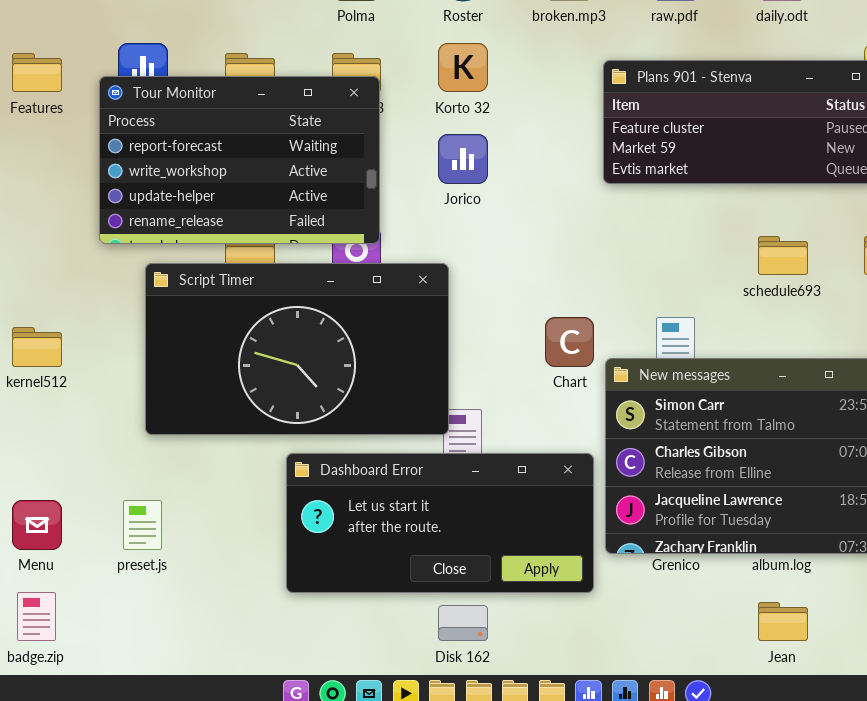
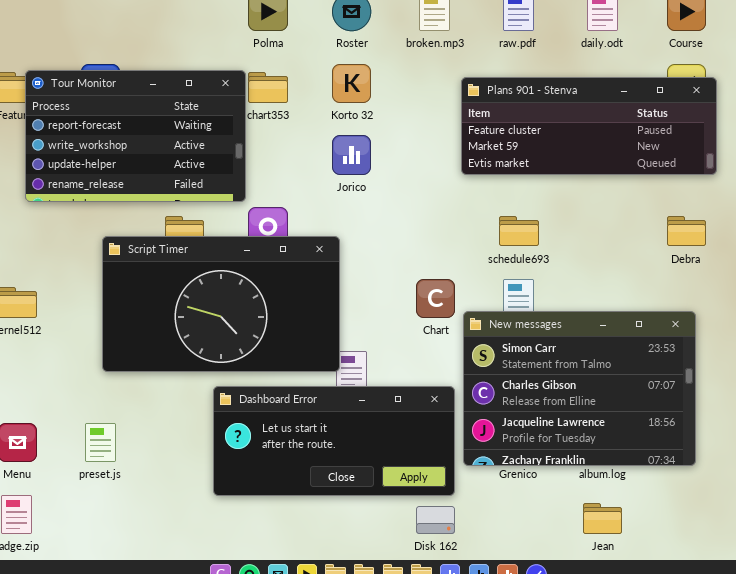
Tour Monitor: [99,76,380,244] -> [25,70,246,202], moved
schedule693: [758,236,808,275] -> [499,216,539,246], moved
Disk 162: [438,605,488,641] -> [416,506,455,534], moved

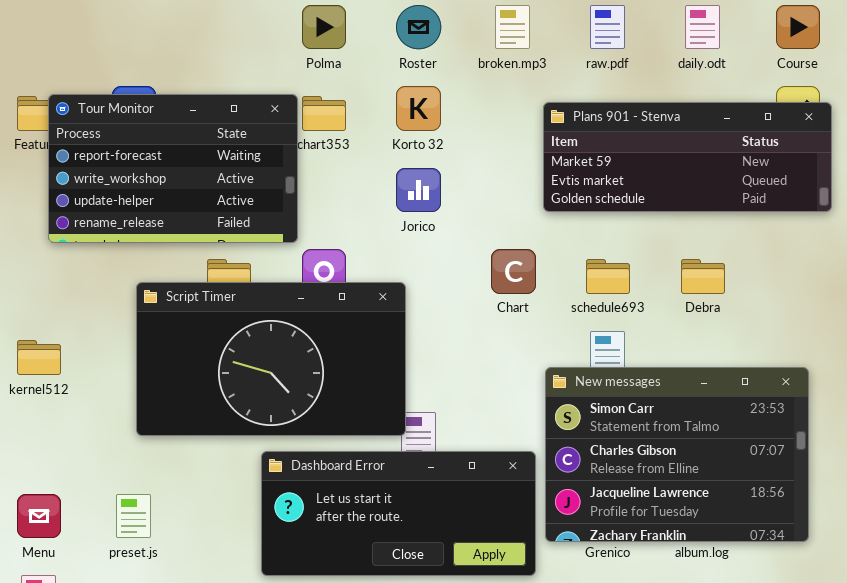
Plans 901 - Stenva: [461,77,717,175] -> [543,102,832,212], scrolled down 1 row
Debra: [667,216,706,246] -> [681,259,725,294], moved
Chart: [416,279,455,318] -> [491,249,536,294], moved

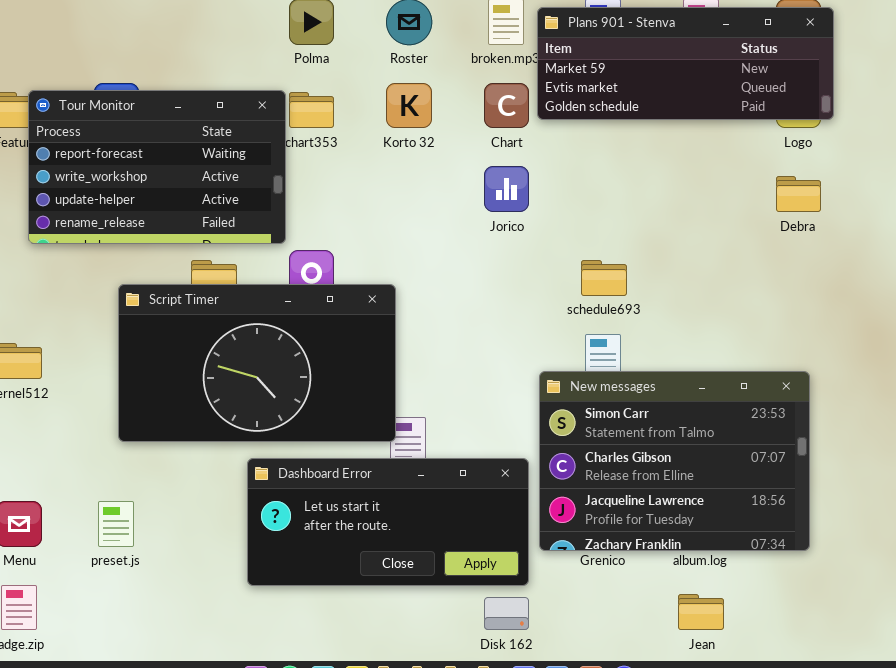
Plans 901 - Stenva: [543,102,832,212] -> [537,7,834,120], moved
Jorico: [396,168,441,212] -> [484,166,529,212], moved
Chart: [491,249,536,294] -> [484,83,529,128], moved
Debra: [681,259,725,294] -> [776,176,821,212], moved

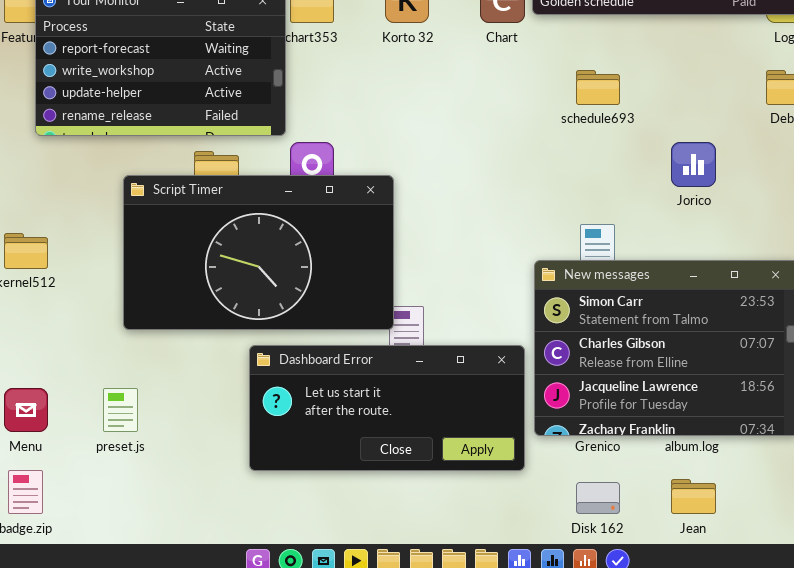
Jorico: [484,166,529,212] -> [671,142,716,187], moved
schedule693: [581,260,627,296] -> [576,70,620,105], moved
Disk 162: [484,597,529,630] -> [576,482,620,514], moved

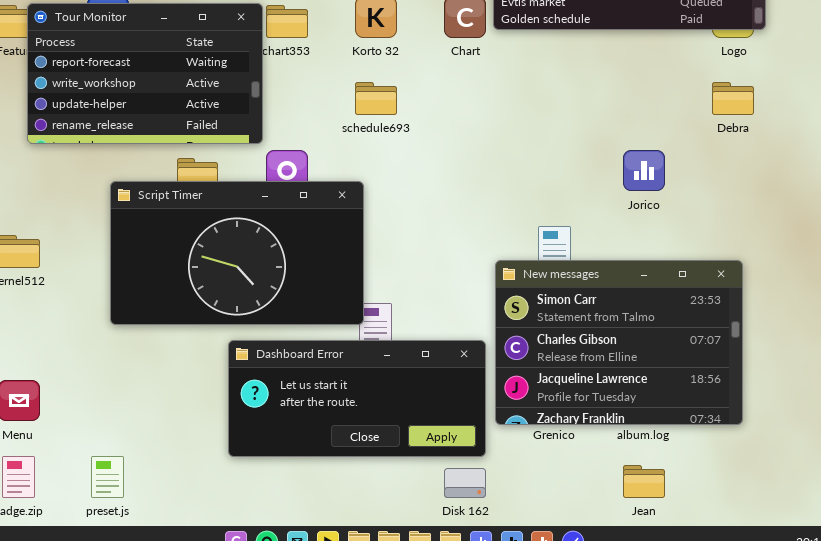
schedule693: [576,70,620,105] -> [355,82,397,115], moved
preset.js: [103,388,138,432] -> [91,456,124,498], moved
Disk 162: [576,482,620,514] -> [444,468,486,498], moved

